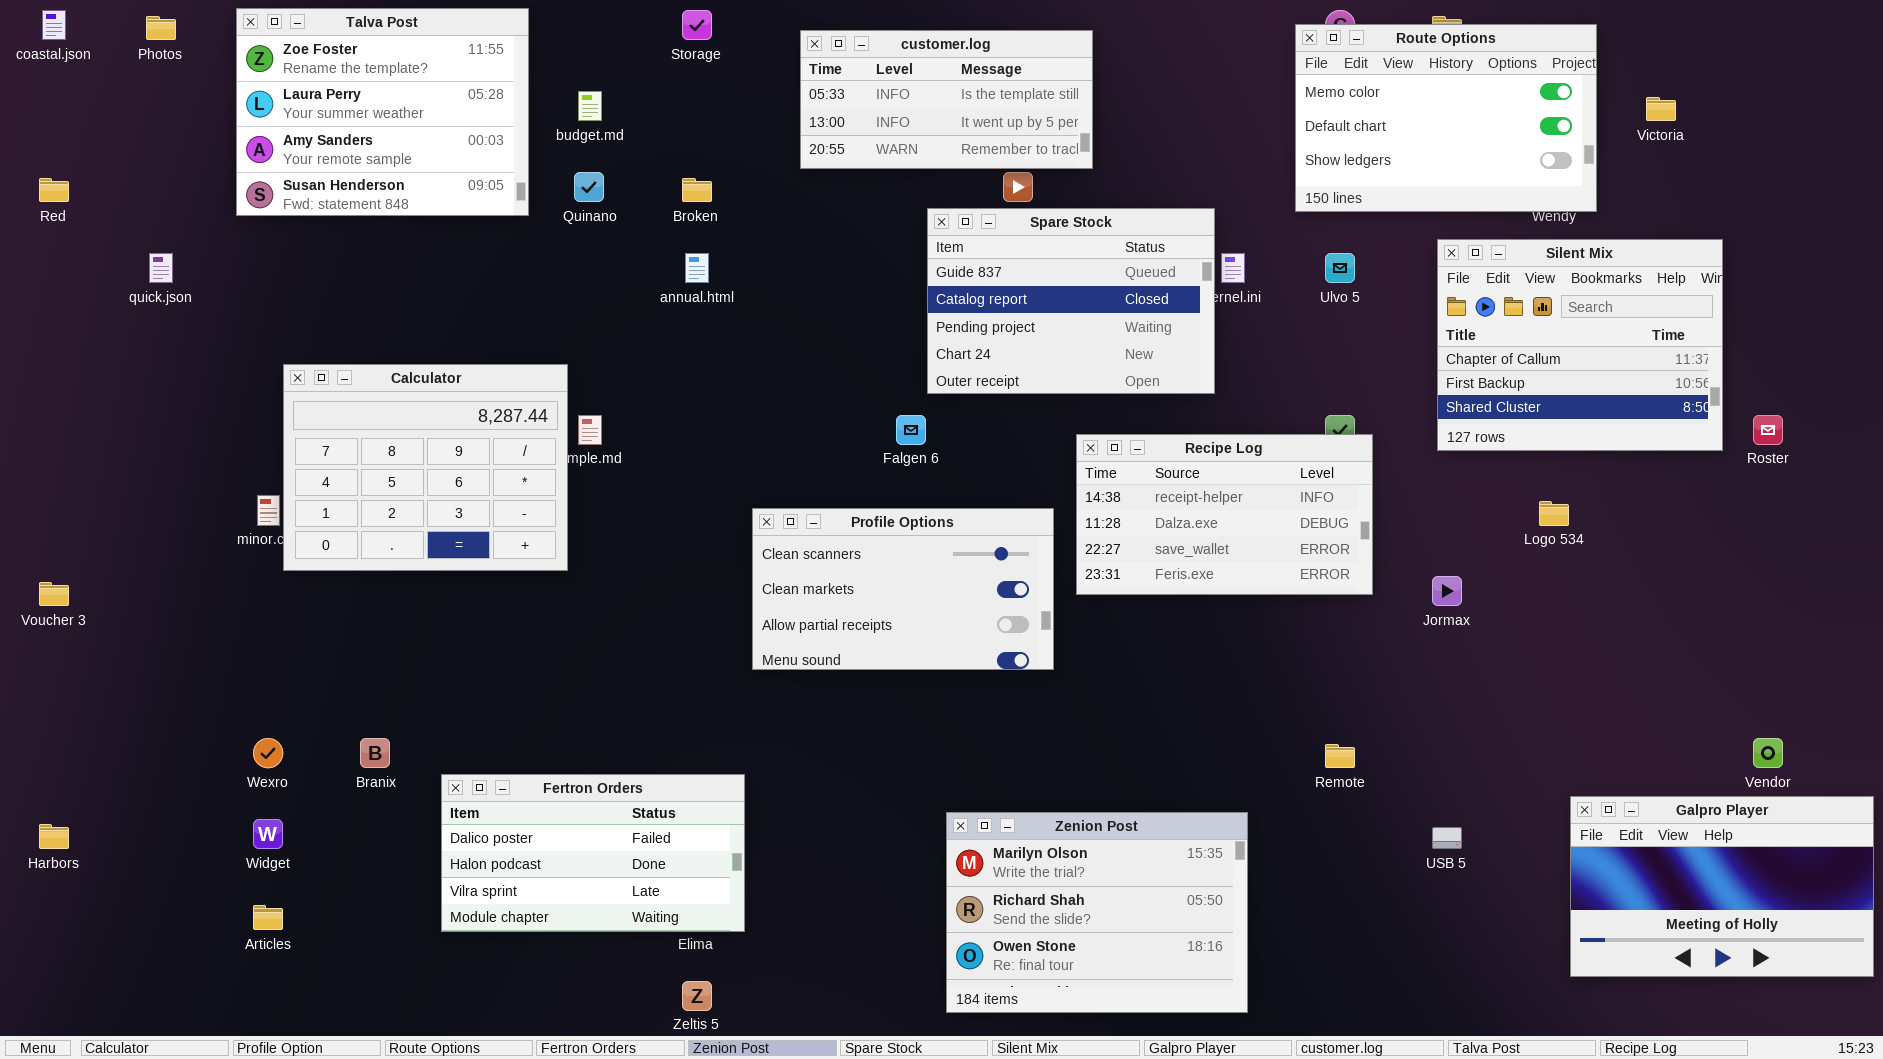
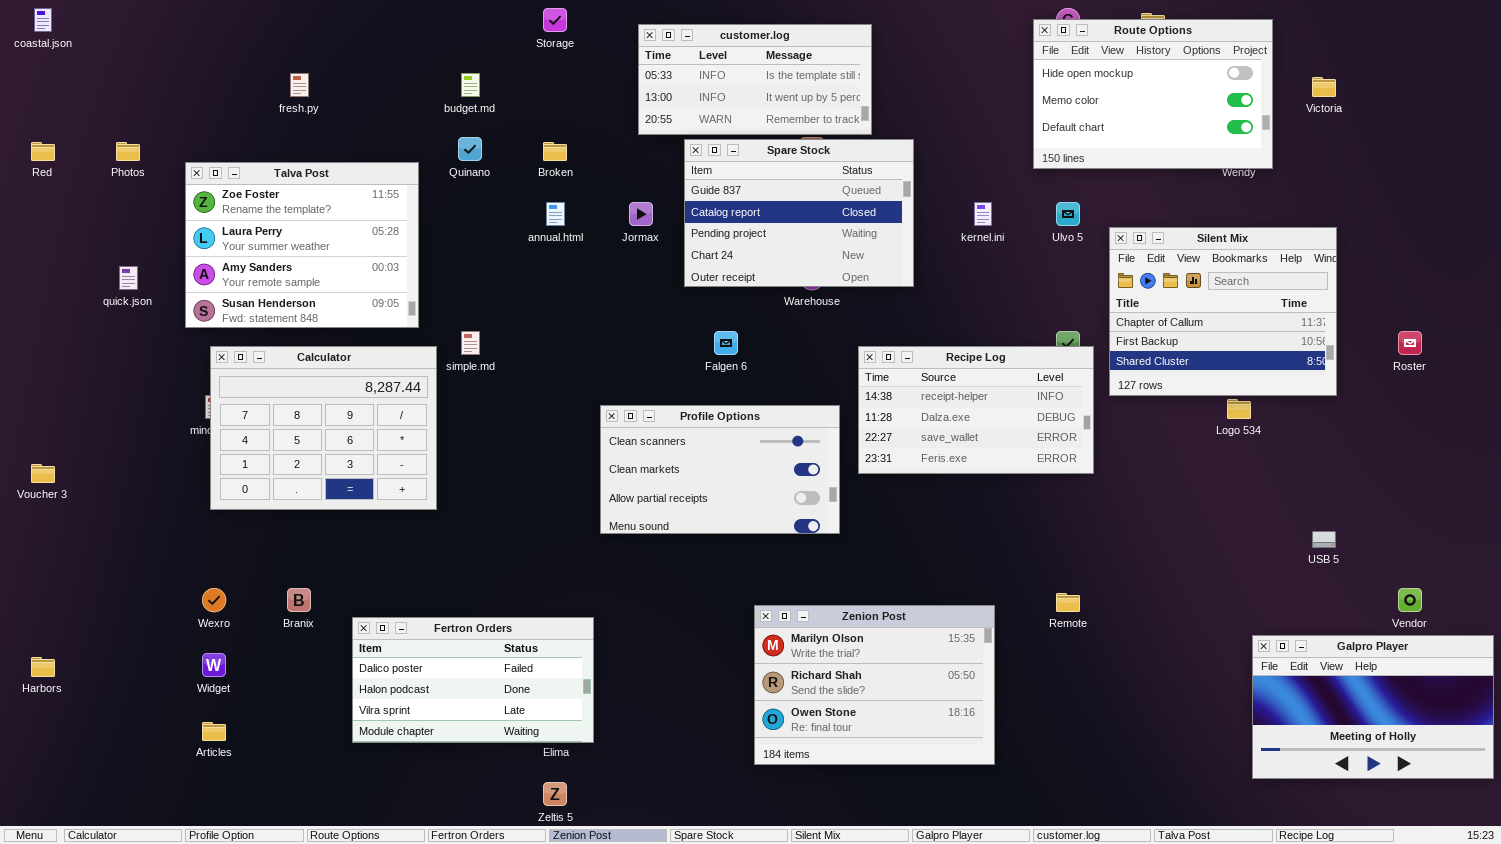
Talva Post: [236,8,529,216] -> [185,162,419,328], moved
Photos: [146,16,176,40] -> [116,142,140,161], moved
Route Options: [1295,24,1597,212] -> [1033,19,1273,169], scrolled up 1 row
Spare Stock: [927,208,1215,394] -> [684,139,914,287], moved
Silent Mix: [1437,239,1723,451] -> [1109,227,1337,396], moved
quick.json: [149,253,173,283] -> [119,266,138,290], moved
Calculator: [283,364,568,571] -> [210,346,437,510], moved
Jormax: [1432,576,1462,606] -> [629,202,653,226], moved
Zenion Post: [946,812,1248,1013] -> [754,605,995,765], moved
USB 5: [1432,827,1462,849] -> [1312,531,1336,548], moved

